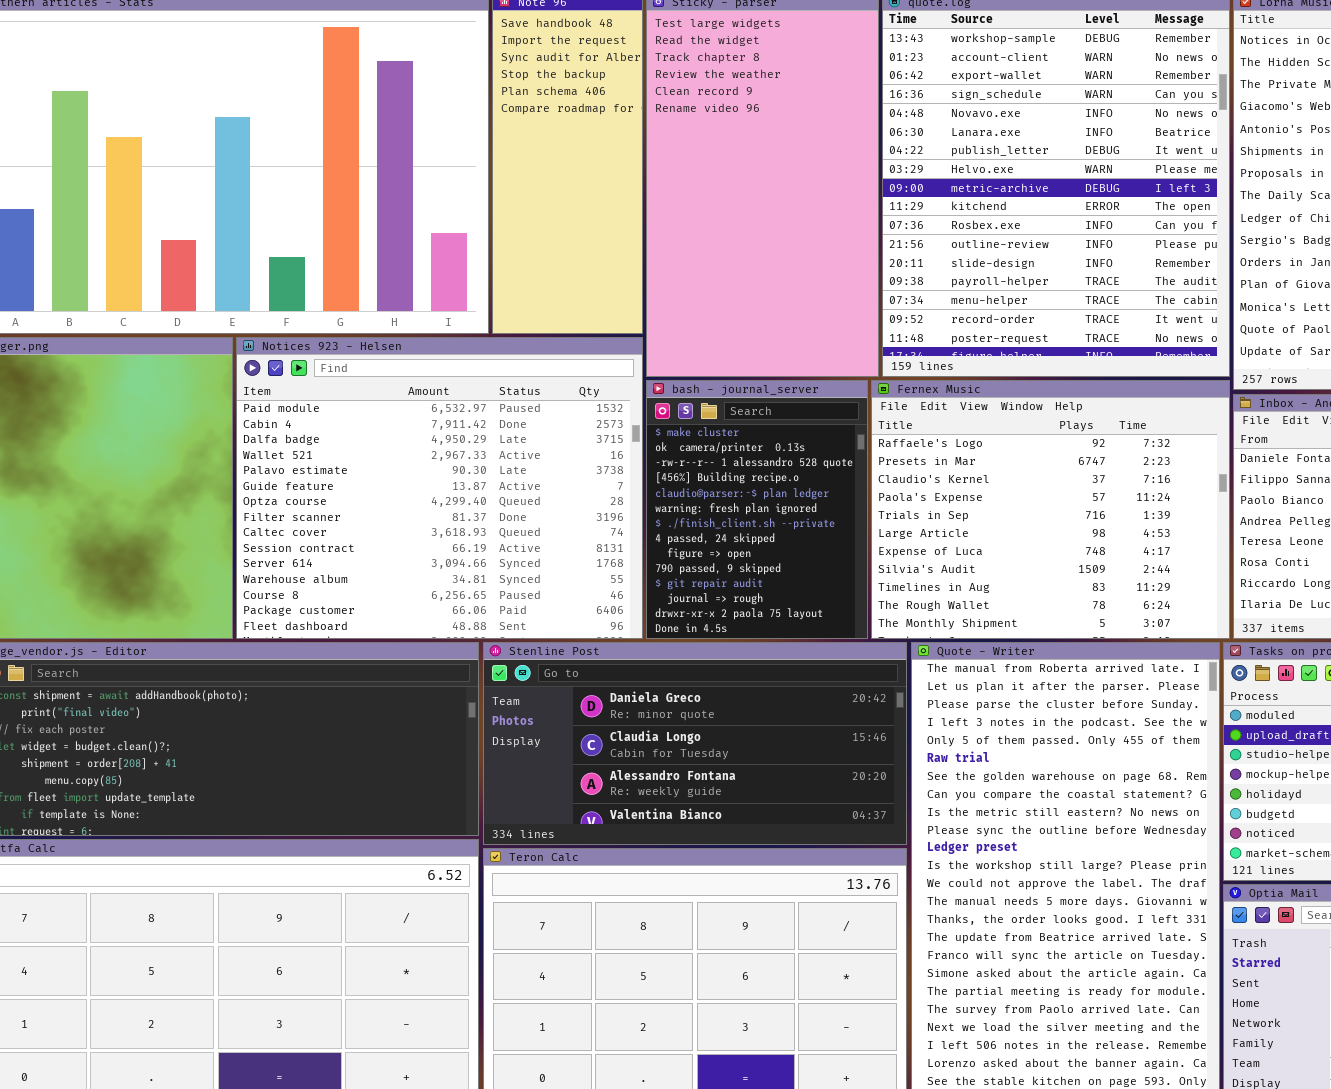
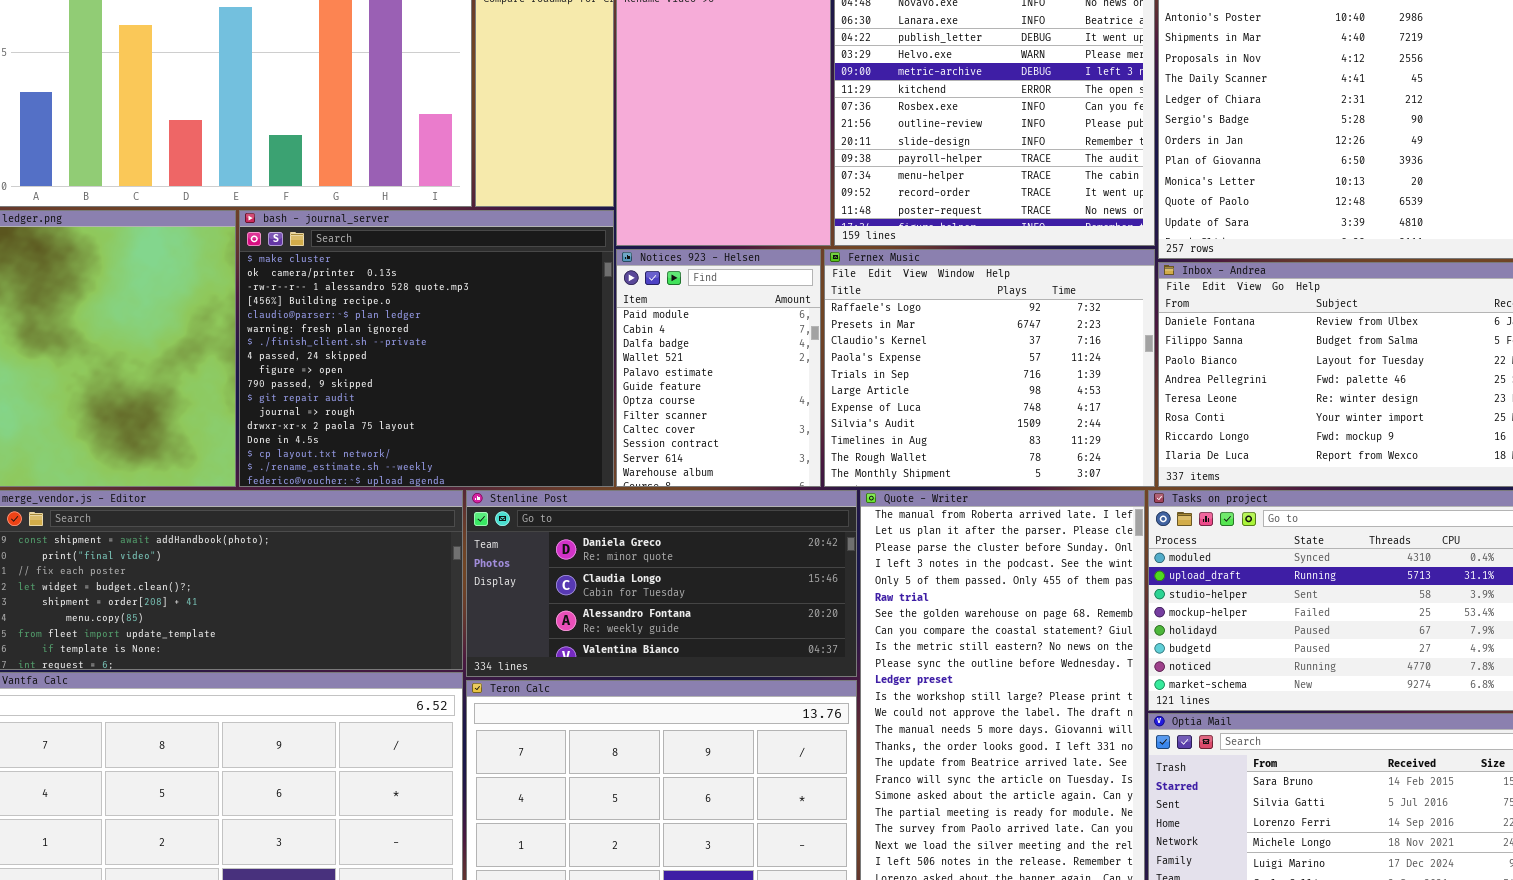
Notices 923 - Helsen: [236,337,643,639] -> [616,249,821,487], moved, resized
bash - journal_server: [646,380,868,639] -> [239,210,614,487], moved, resized

